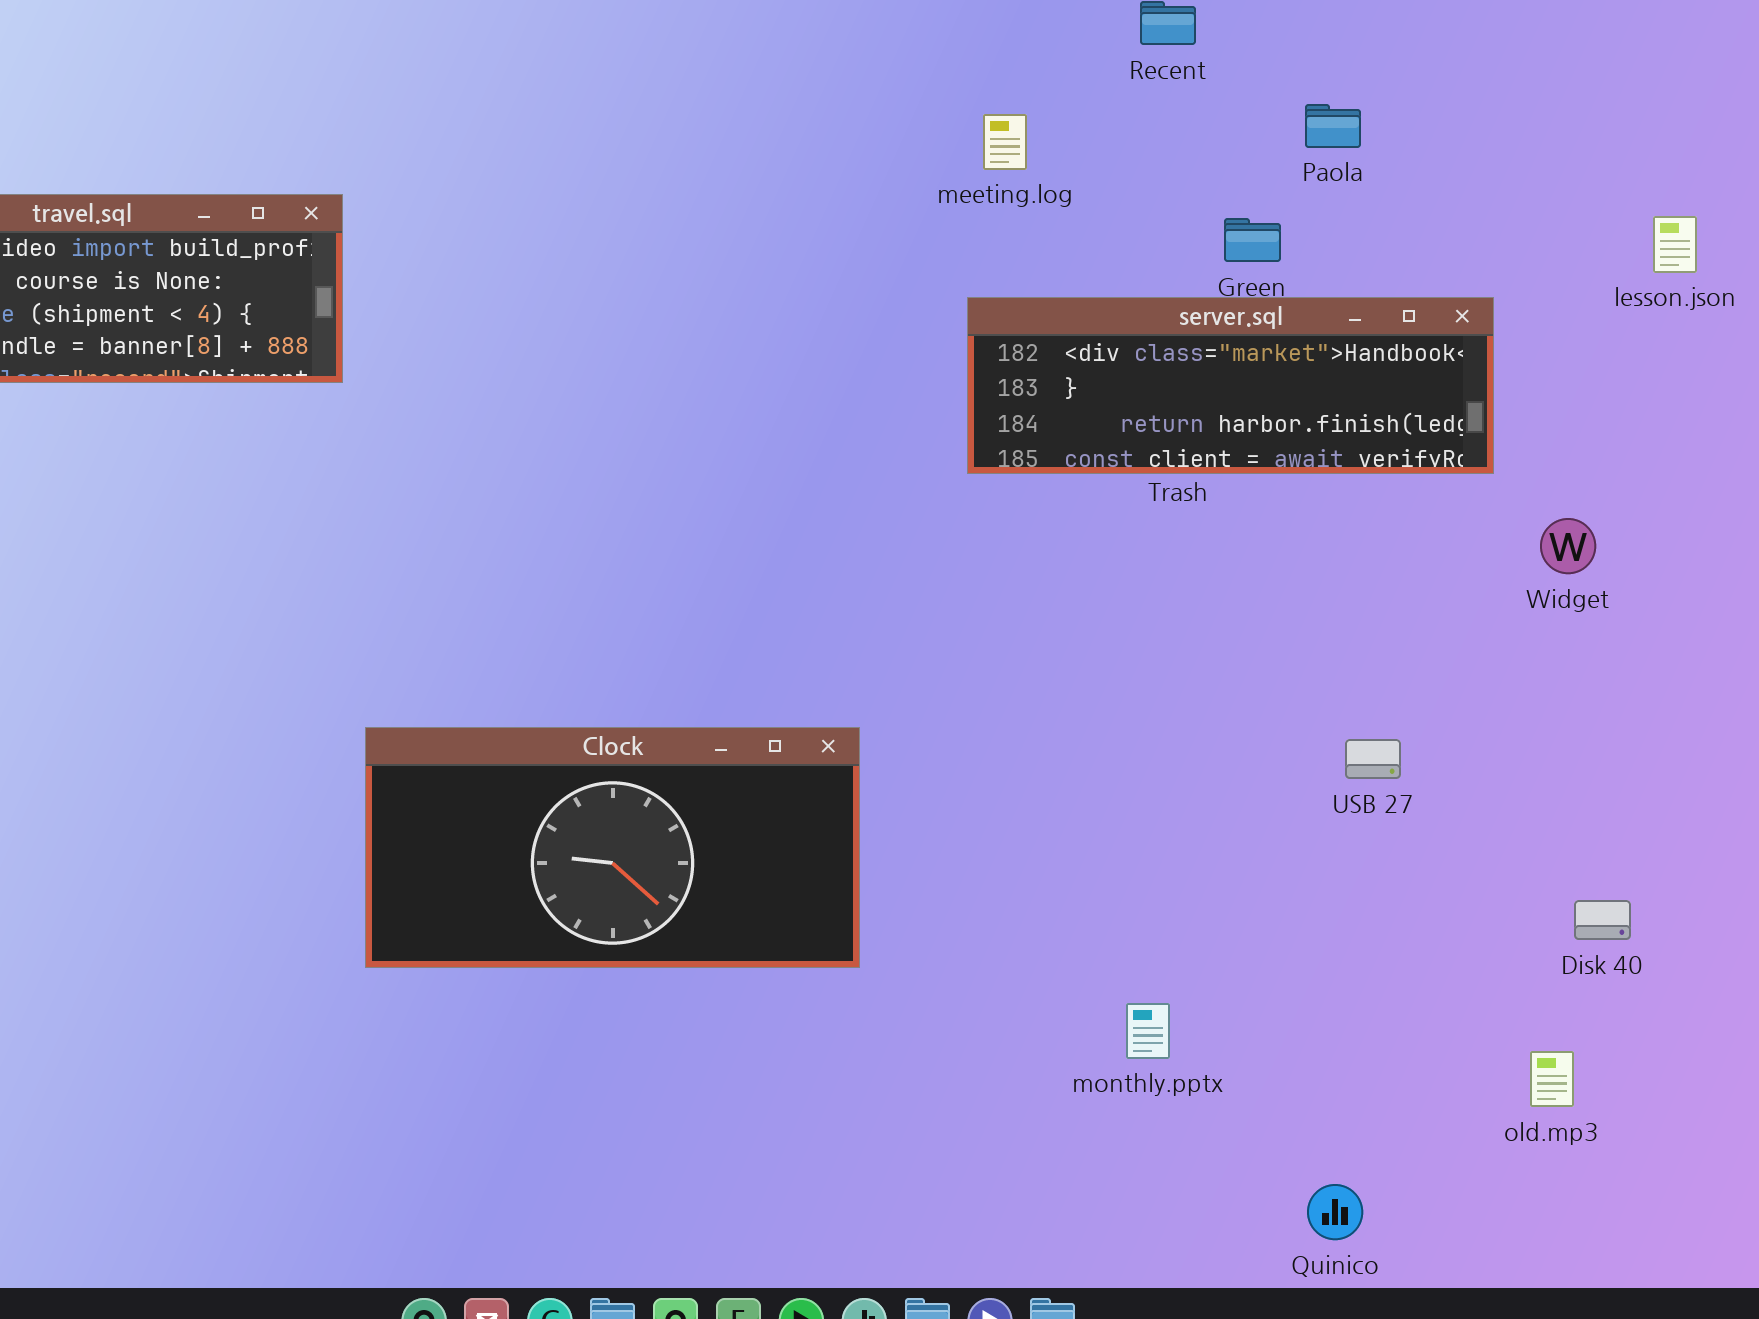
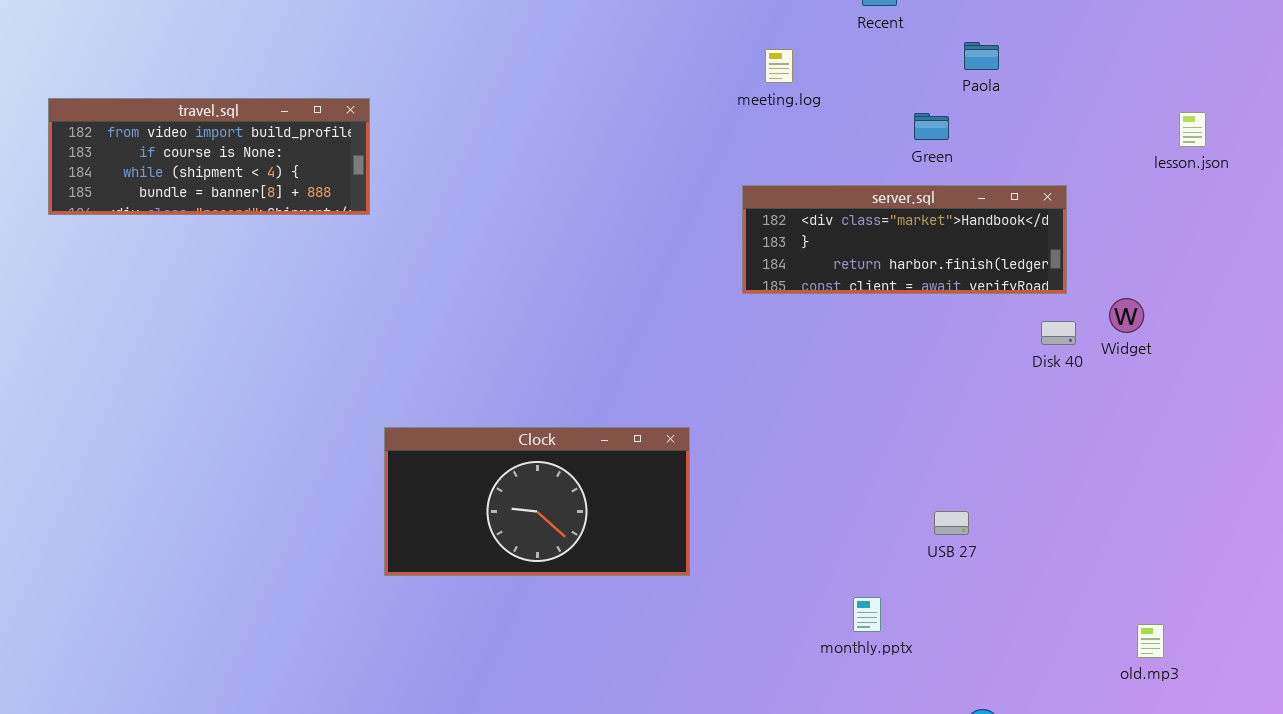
server.sql: [967,297,1494,474] -> [742,185,1067,294], moved
USB 27: [1345,739,1401,779] -> [934,511,969,535], moved
Disk 40: [1574,900,1631,940] -> [1041,321,1076,345], moved
old.mp3: [1530,1051,1574,1107] -> [1137,624,1164,658], moved

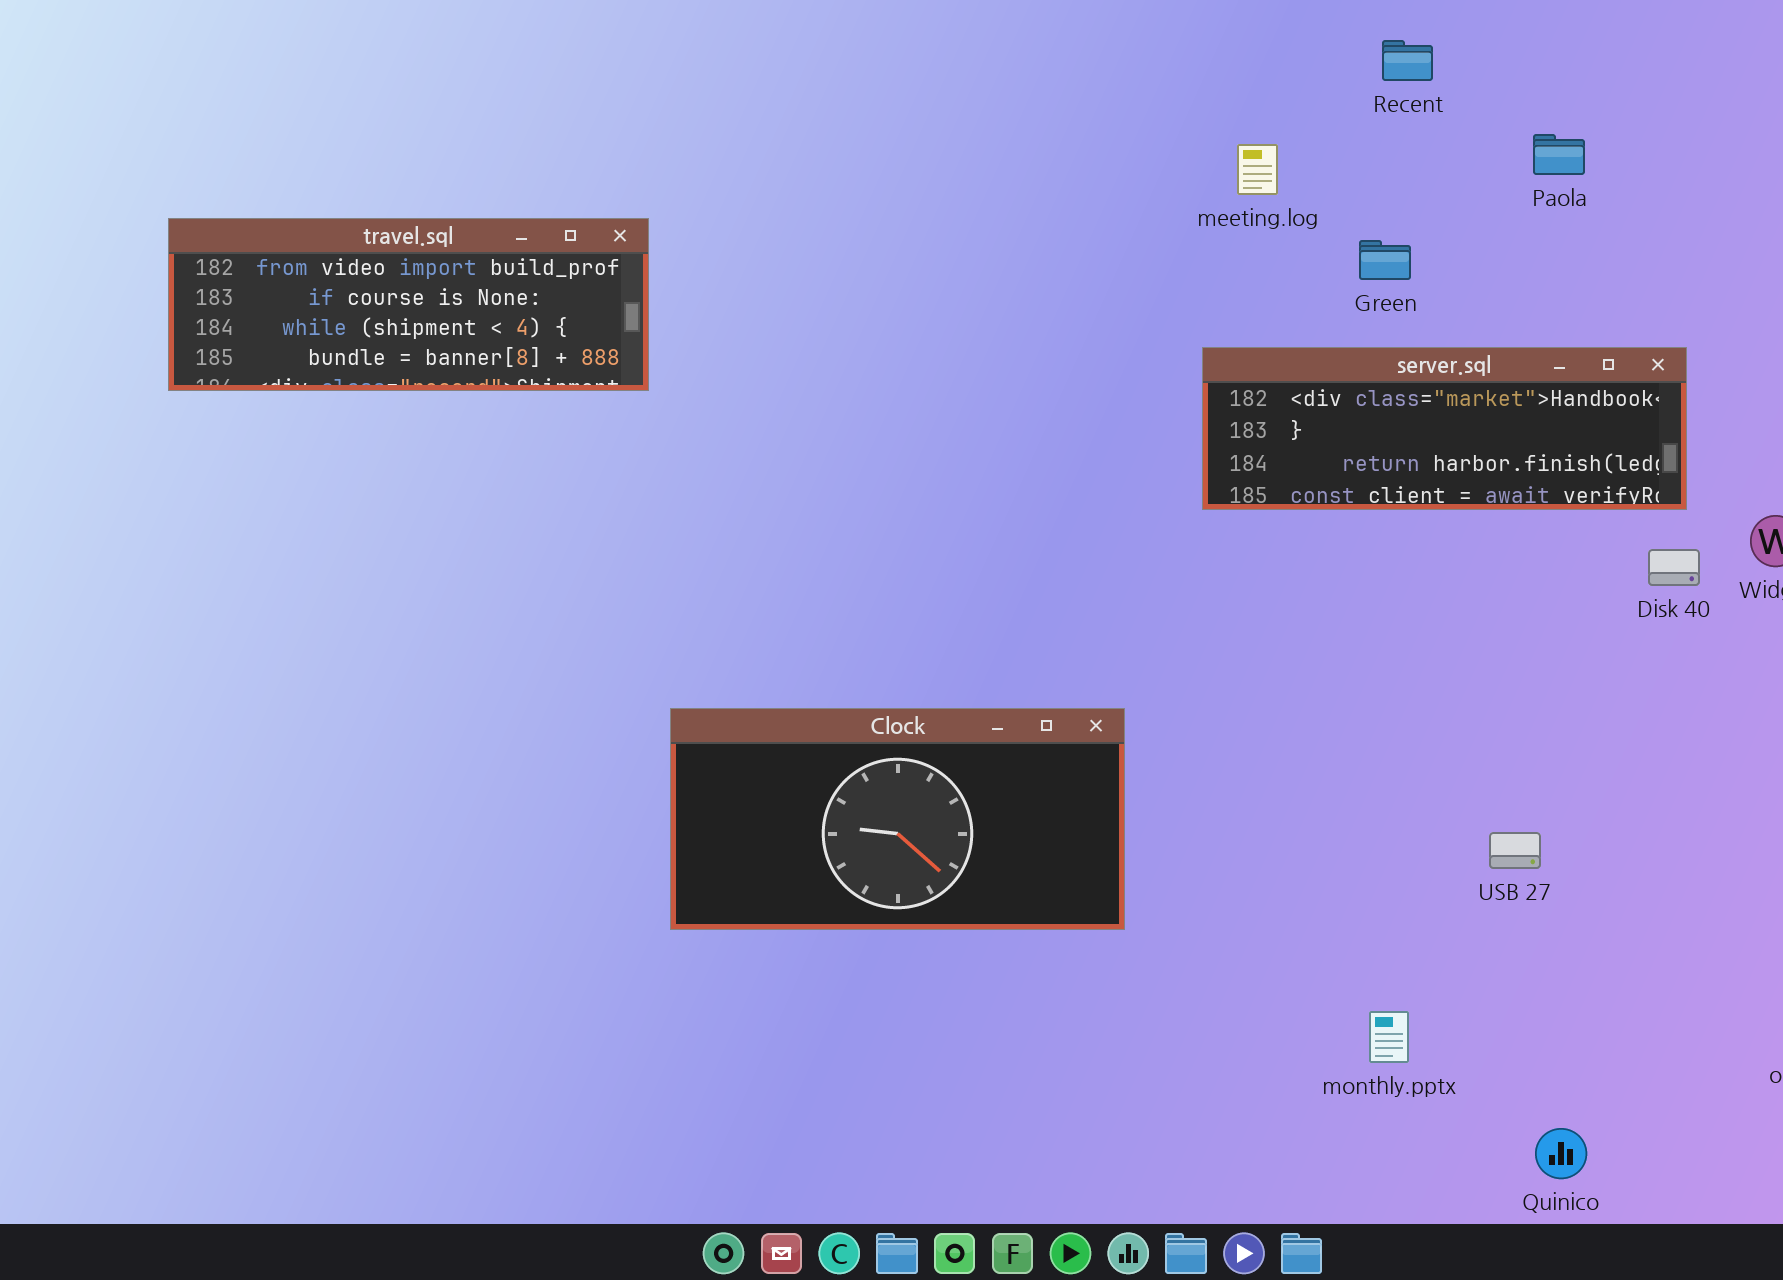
Green: [914,113,949,140] -> [1359,240,1411,280], moved
monthly.pptx: [853,597,881,632] -> [1369,1011,1409,1063], moved

